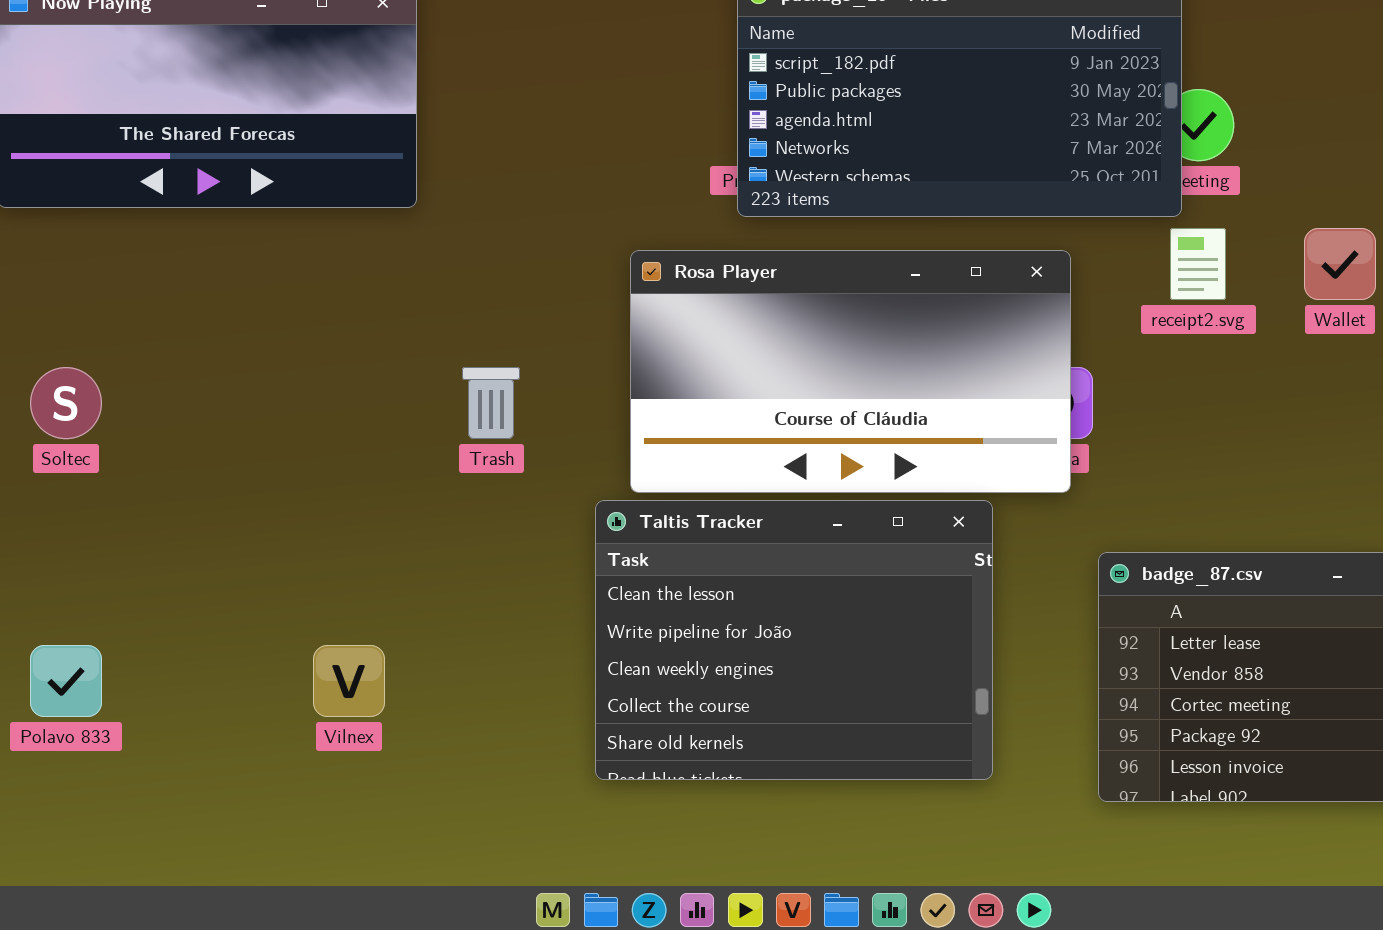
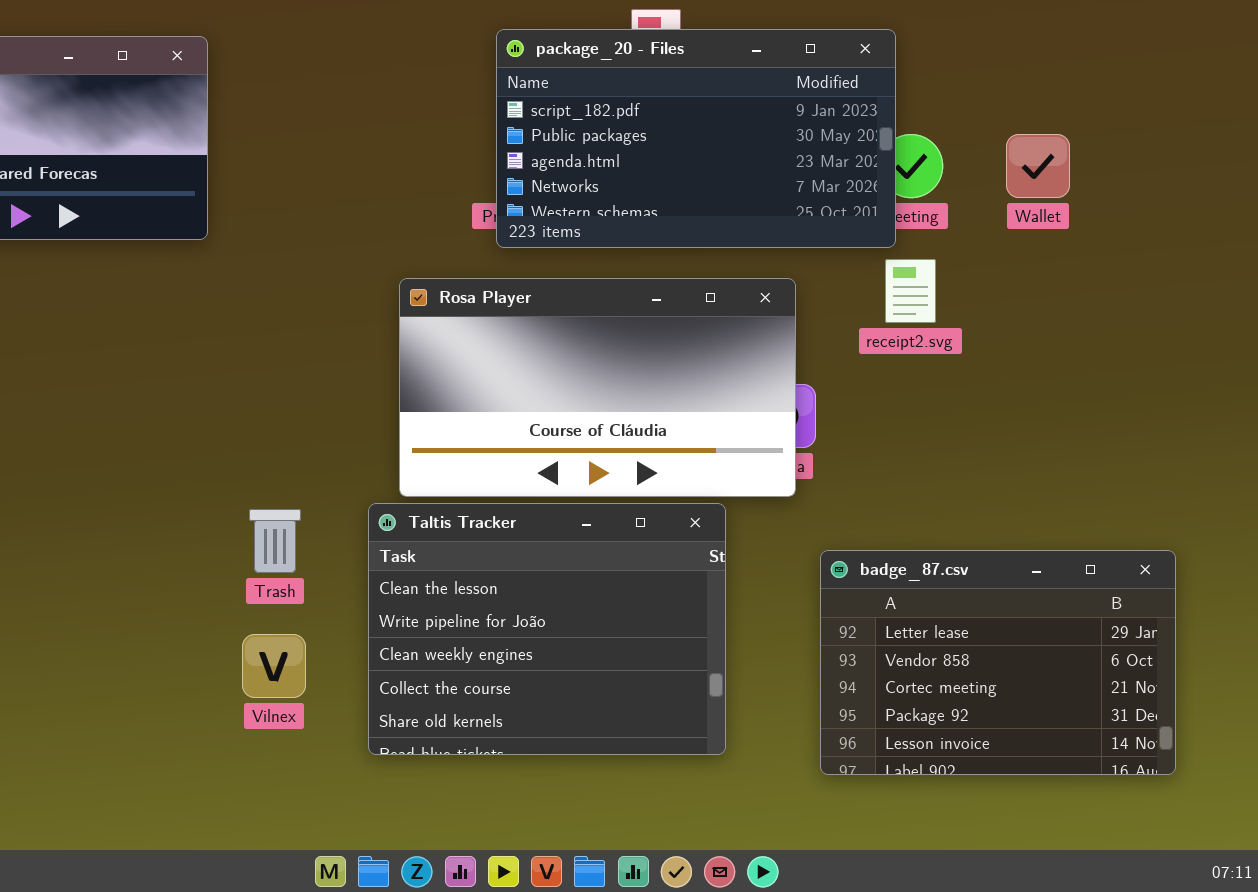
Wallet: [1304,228,1376,300] -> [1006,134,1070,198], moved
Trash: [462,367,520,439] -> [249,509,301,573], moved
Vilnex: [313,645,385,717] -> [242,634,306,698], moved

